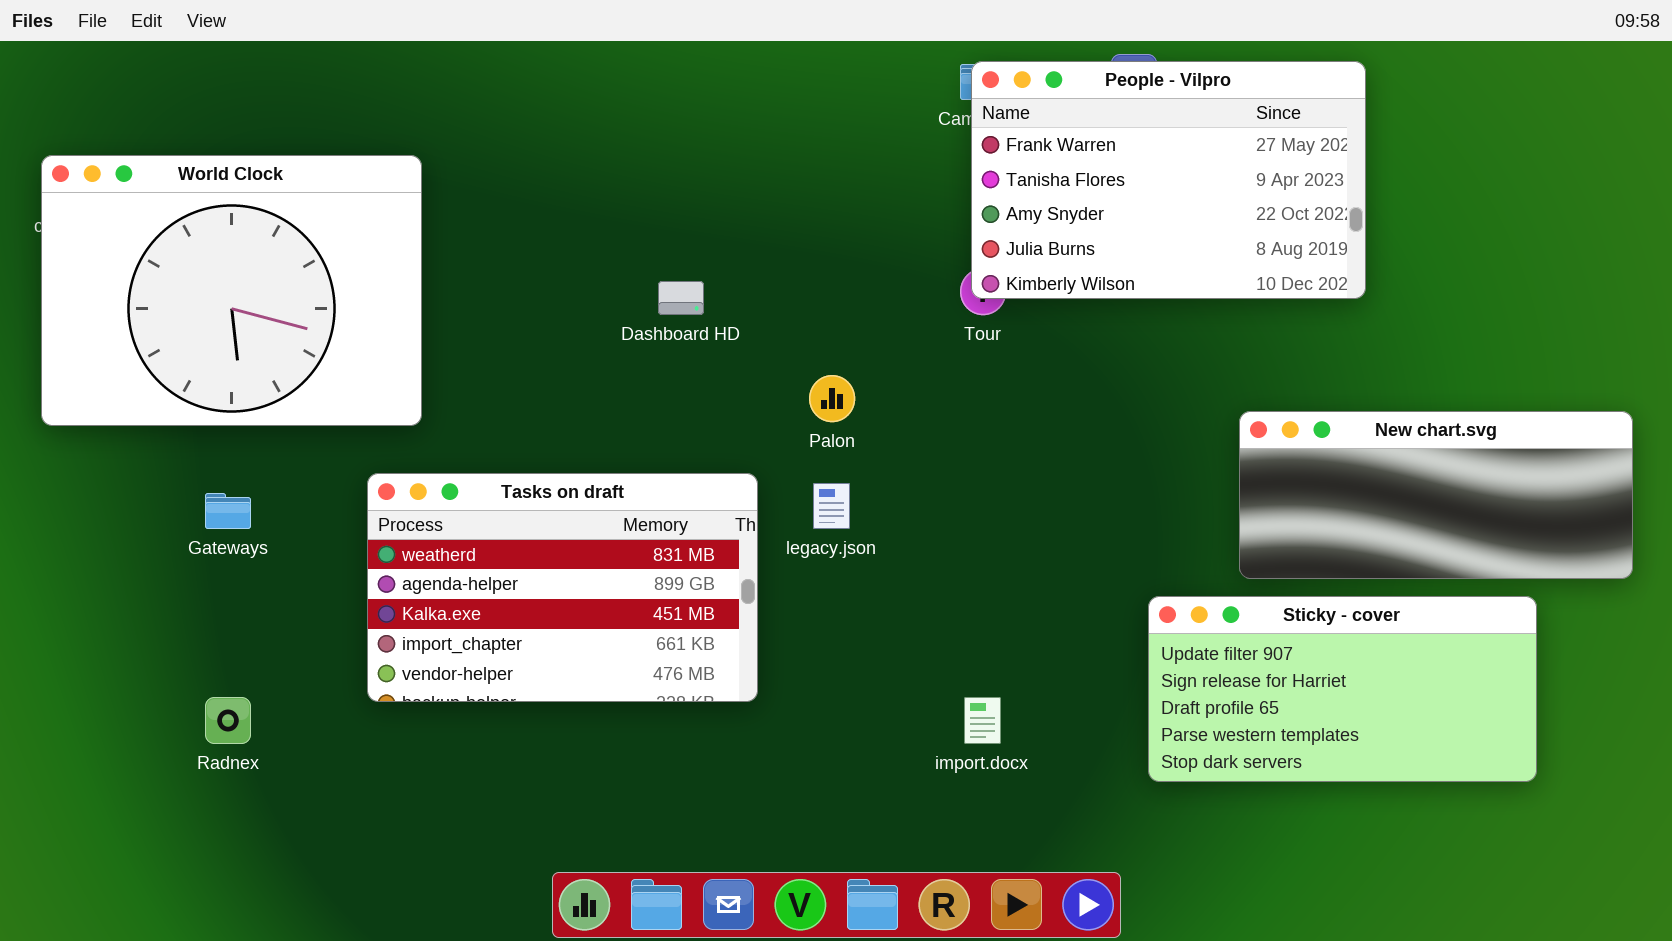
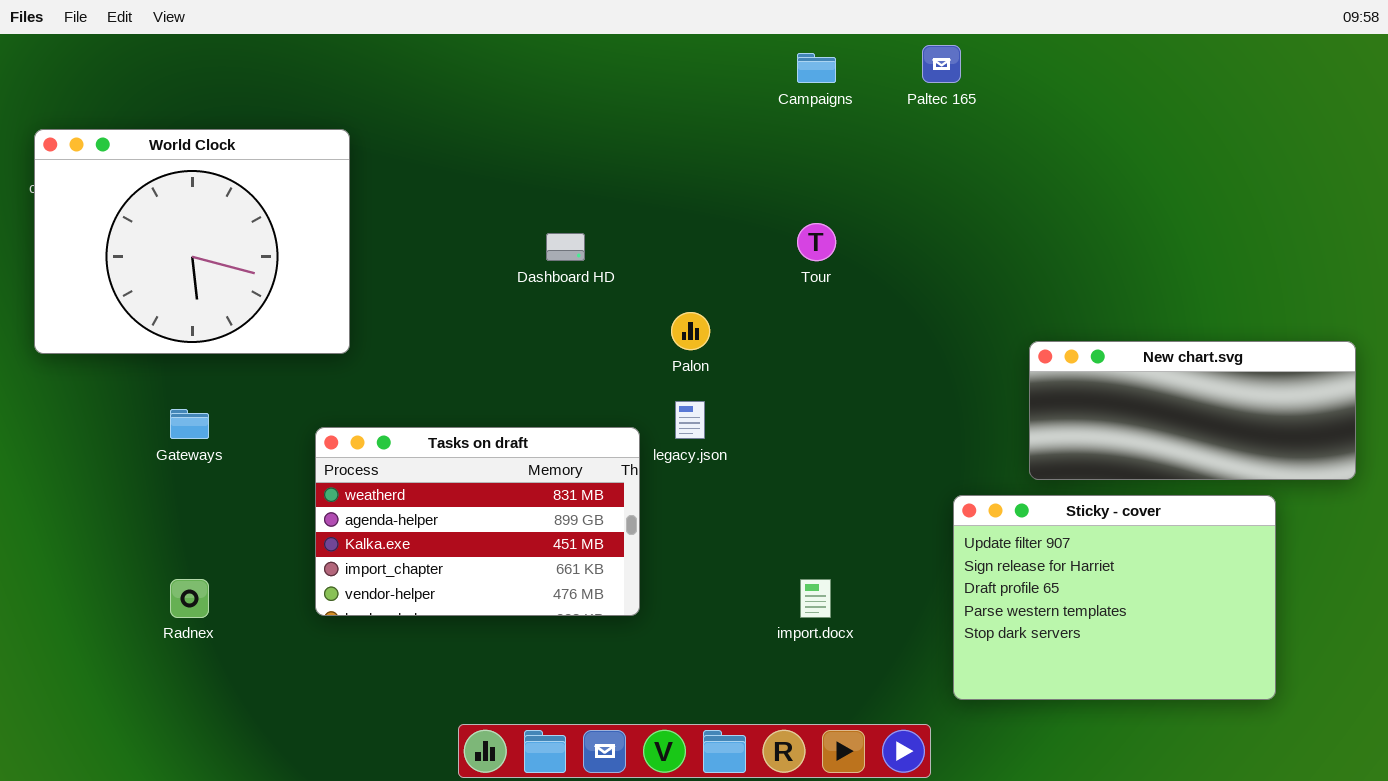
People - Vilpro: [971,61,1366,299] -> none, closed
Tasks on draft: [367,473,758,702] -> [315,427,640,616], moved
Sticky - cover: [1148,596,1537,782] -> [953,495,1276,700], resized

